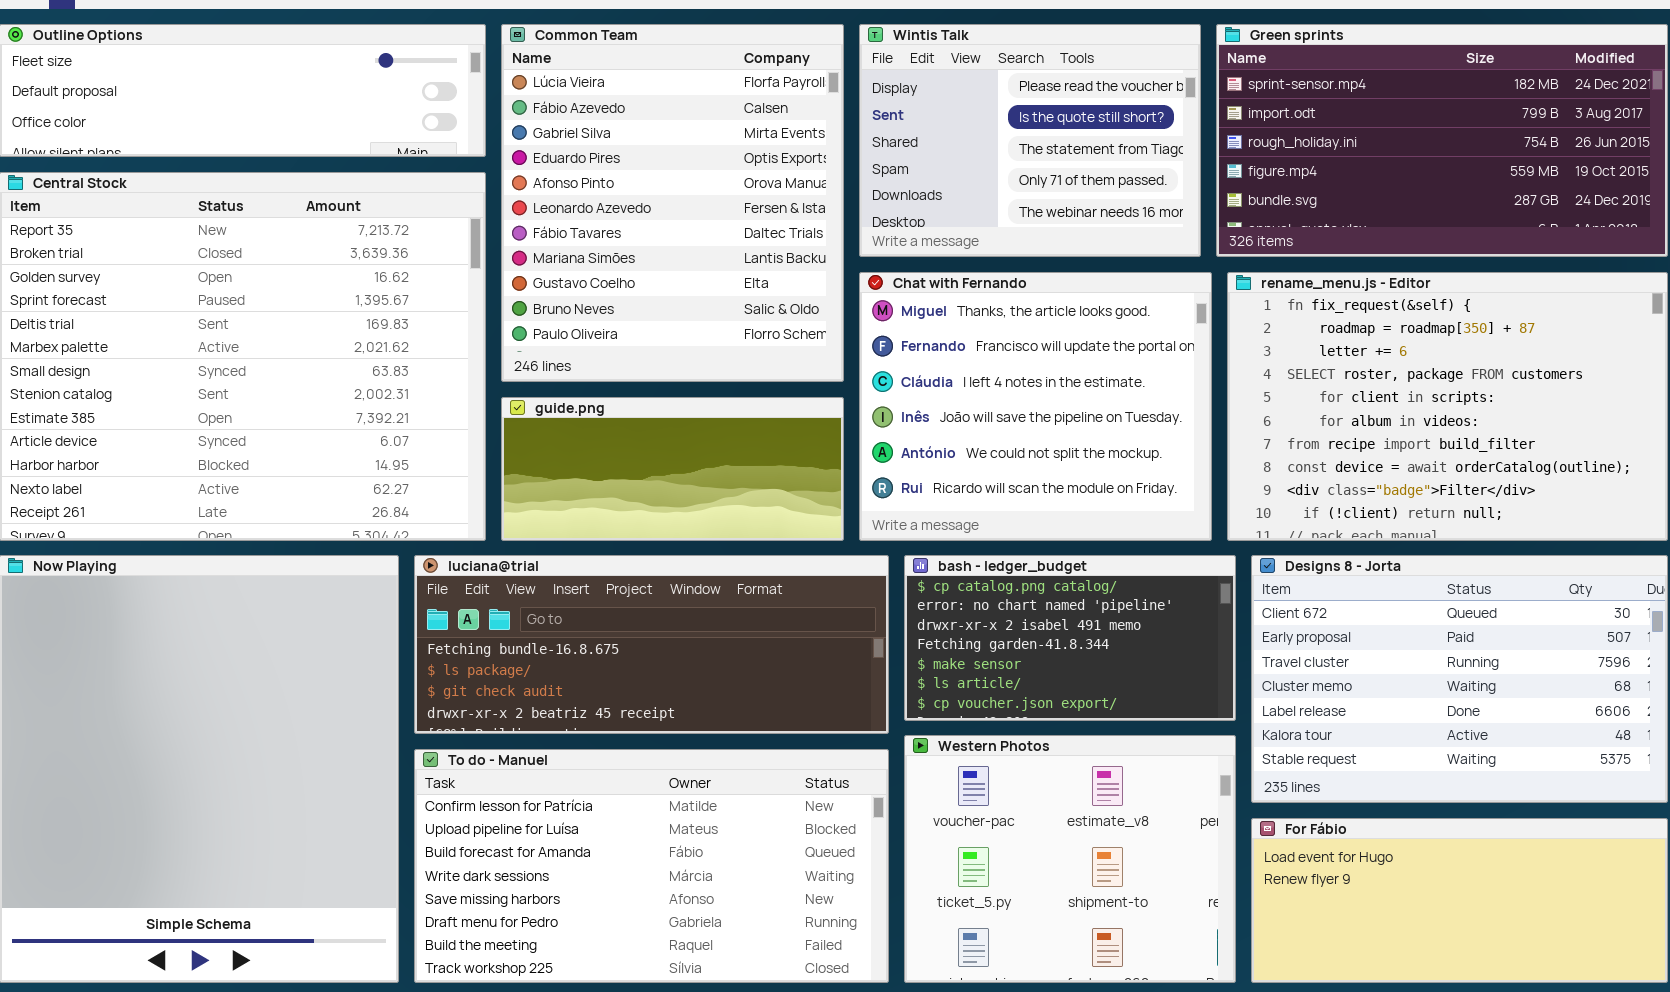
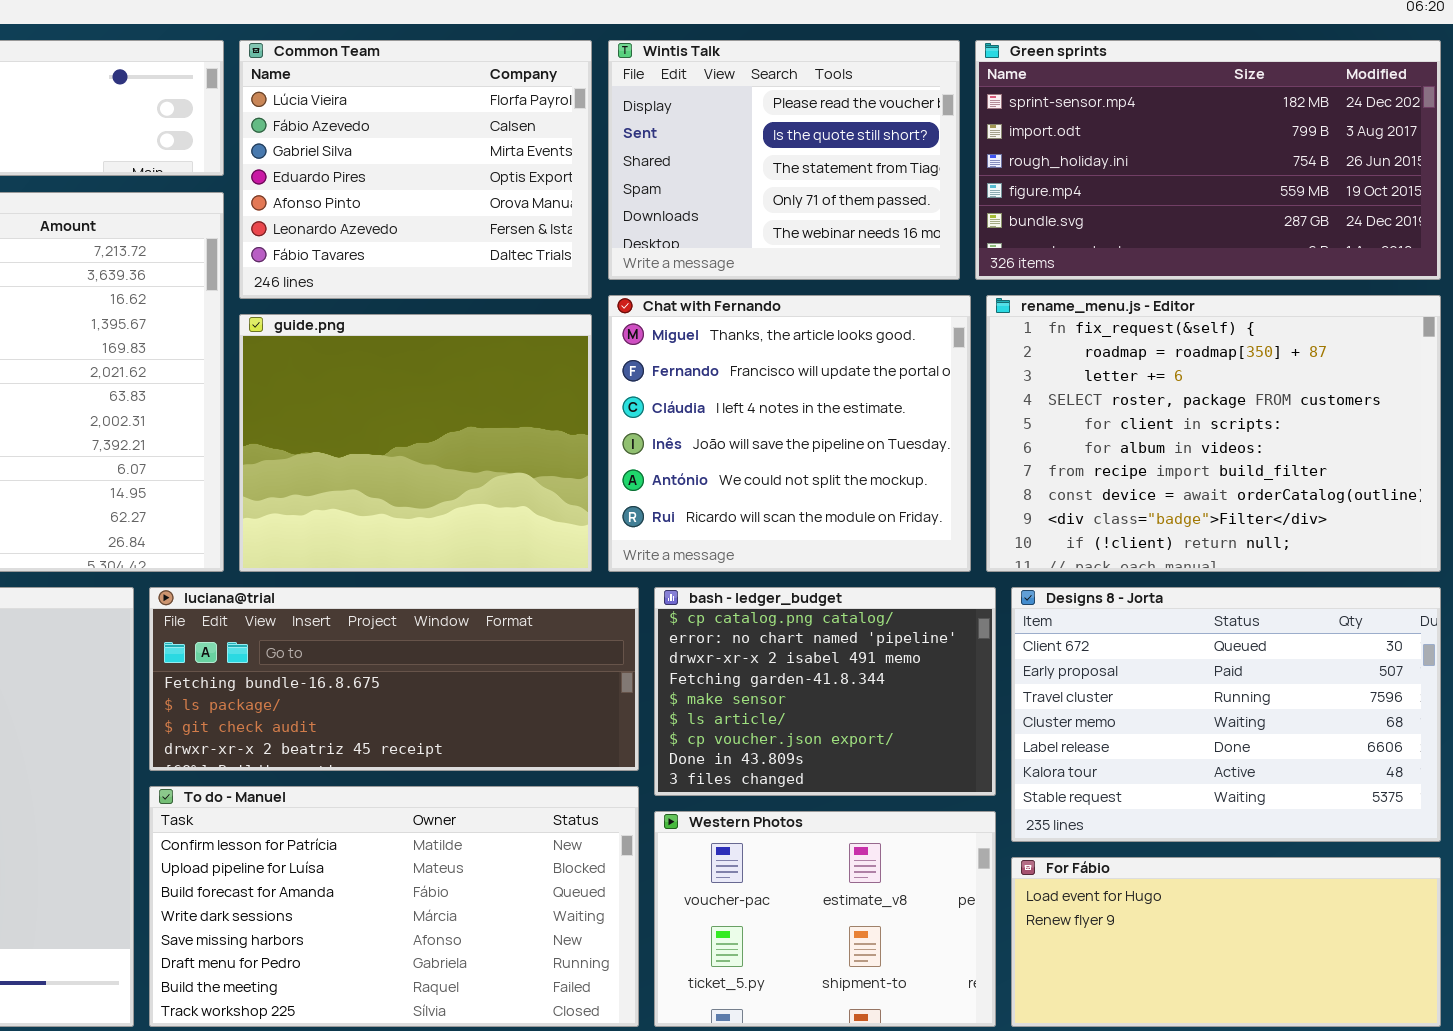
Common Team: [501,24,844,382] -> [239,40,592,299], resized
guide.png: [501,397,844,541] -> [239,314,592,572], resized
bash - ledger_budget: [904,555,1236,721] -> [654,587,996,796], resized
Western Photos: [904,735,1236,983] -> [654,811,996,1027], resized

